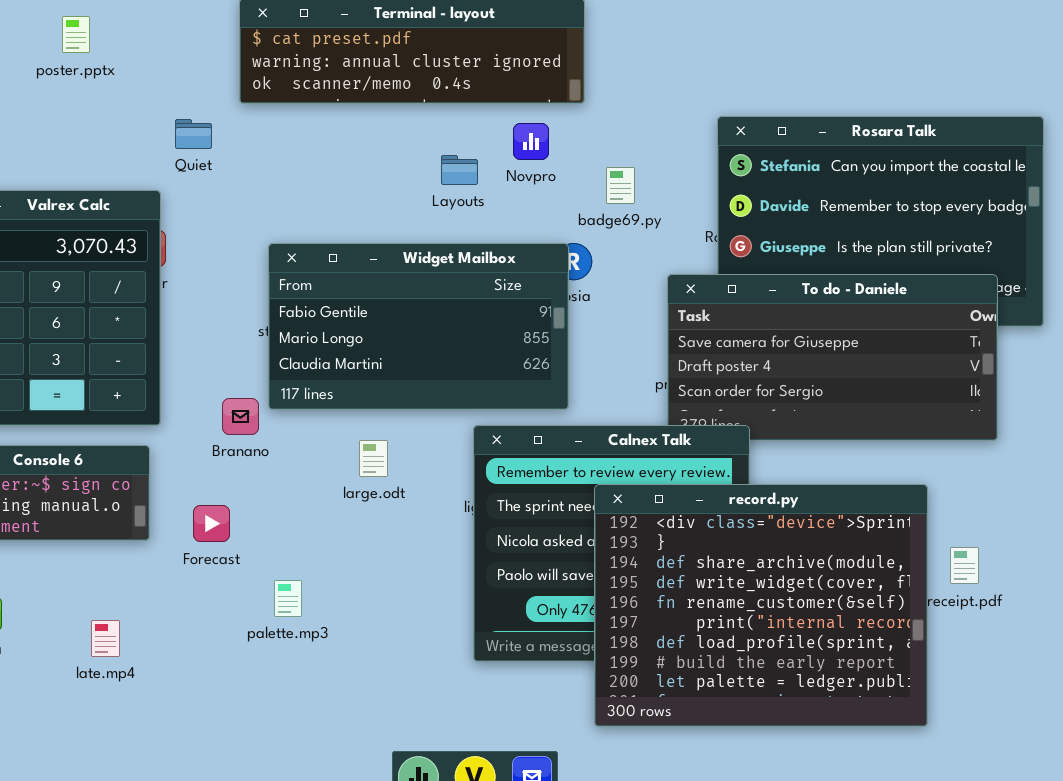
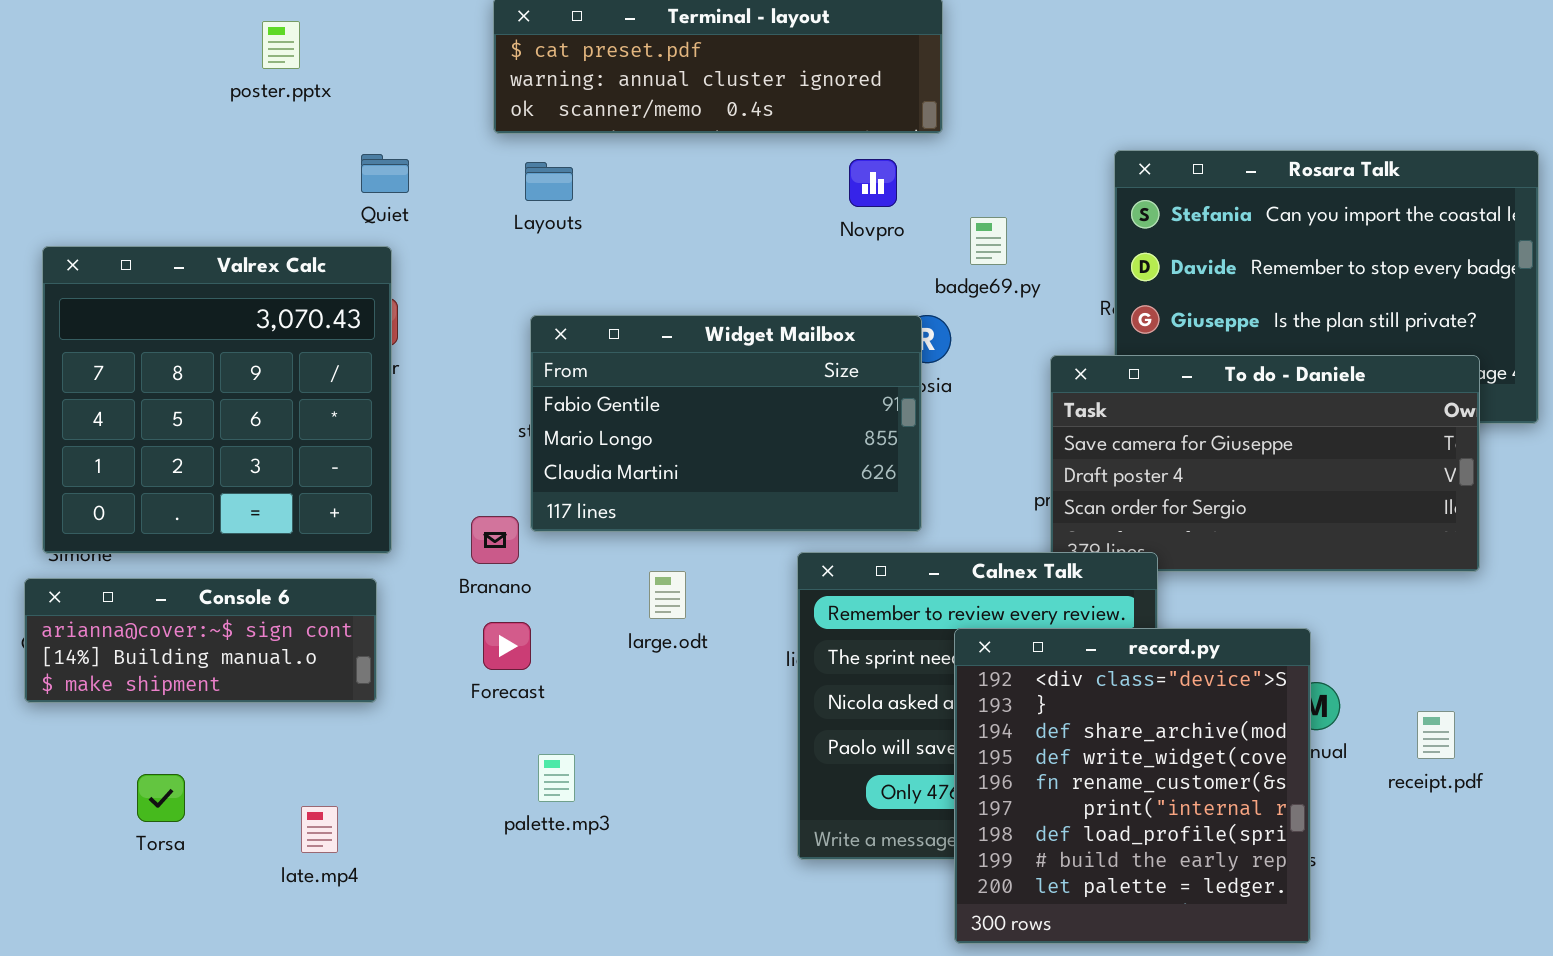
Quiet: [175,119,212,149] -> [361,154,409,193], moved
Layouts: [441,155,478,185] -> [525,162,573,201], moved
record.py: [594,484,928,727] -> [954,628,1311,944], resized
Forecast: [193,505,230,542] -> [483,622,531,670], moved

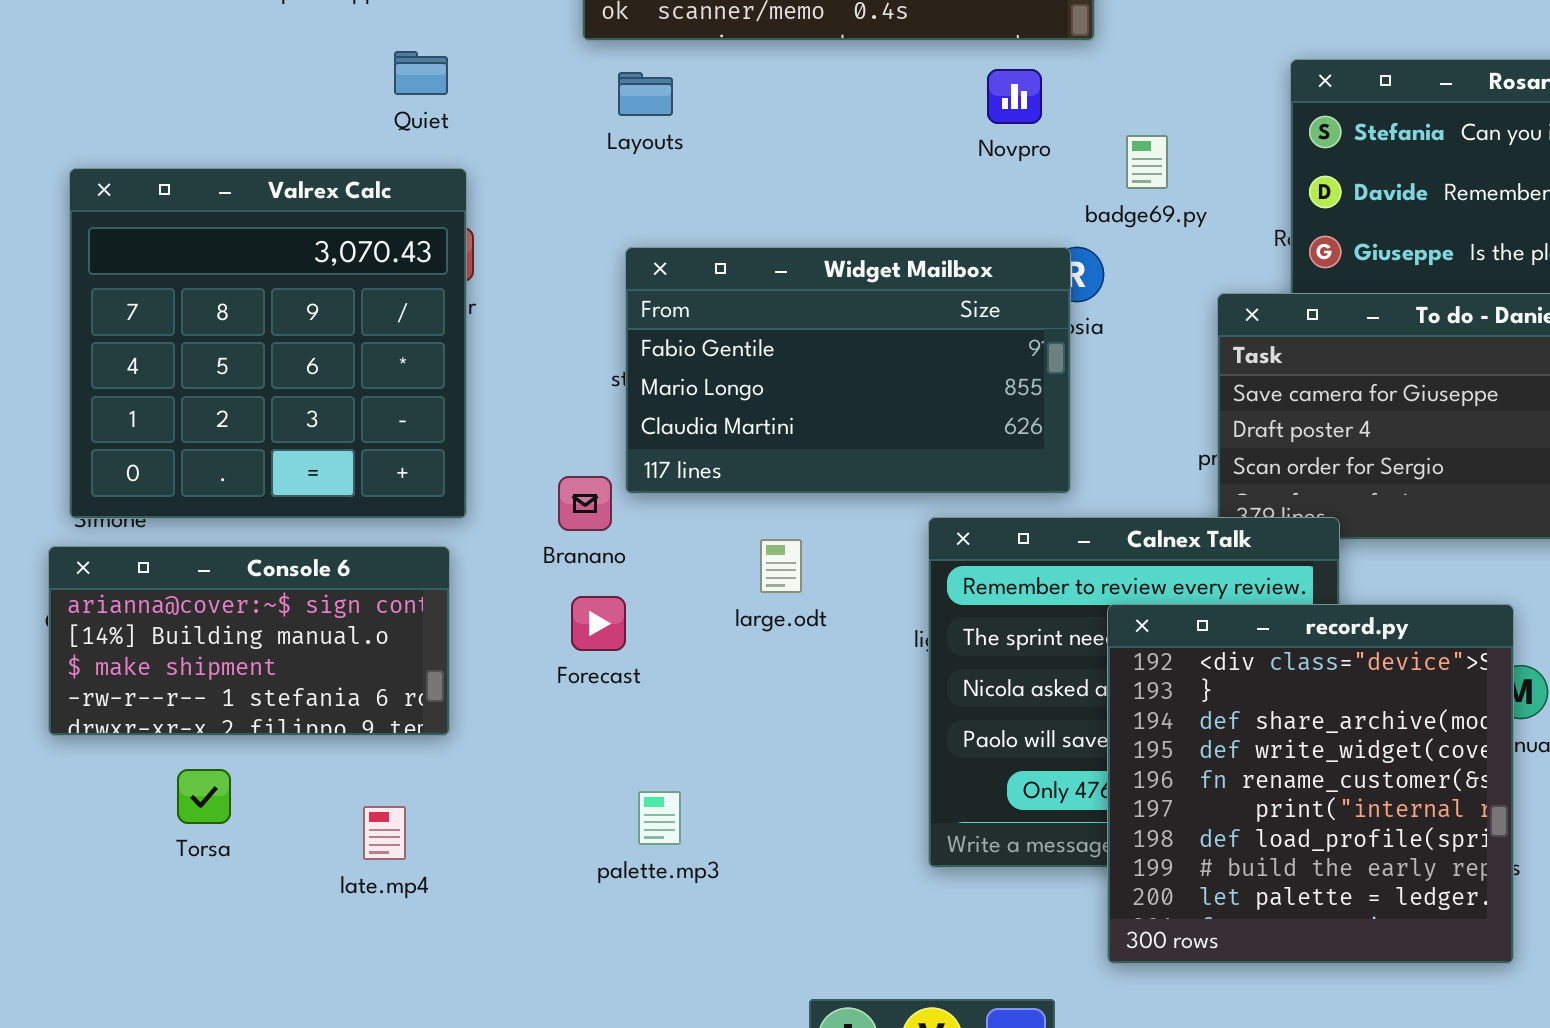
Quiet: [361,154,409,193] -> [394,51,448,95], moved
Console 6: [24,578,377,703] -> [48,546,450,736], resized
palette.mp3: [538,754,575,802] -> [638,791,681,845], moved

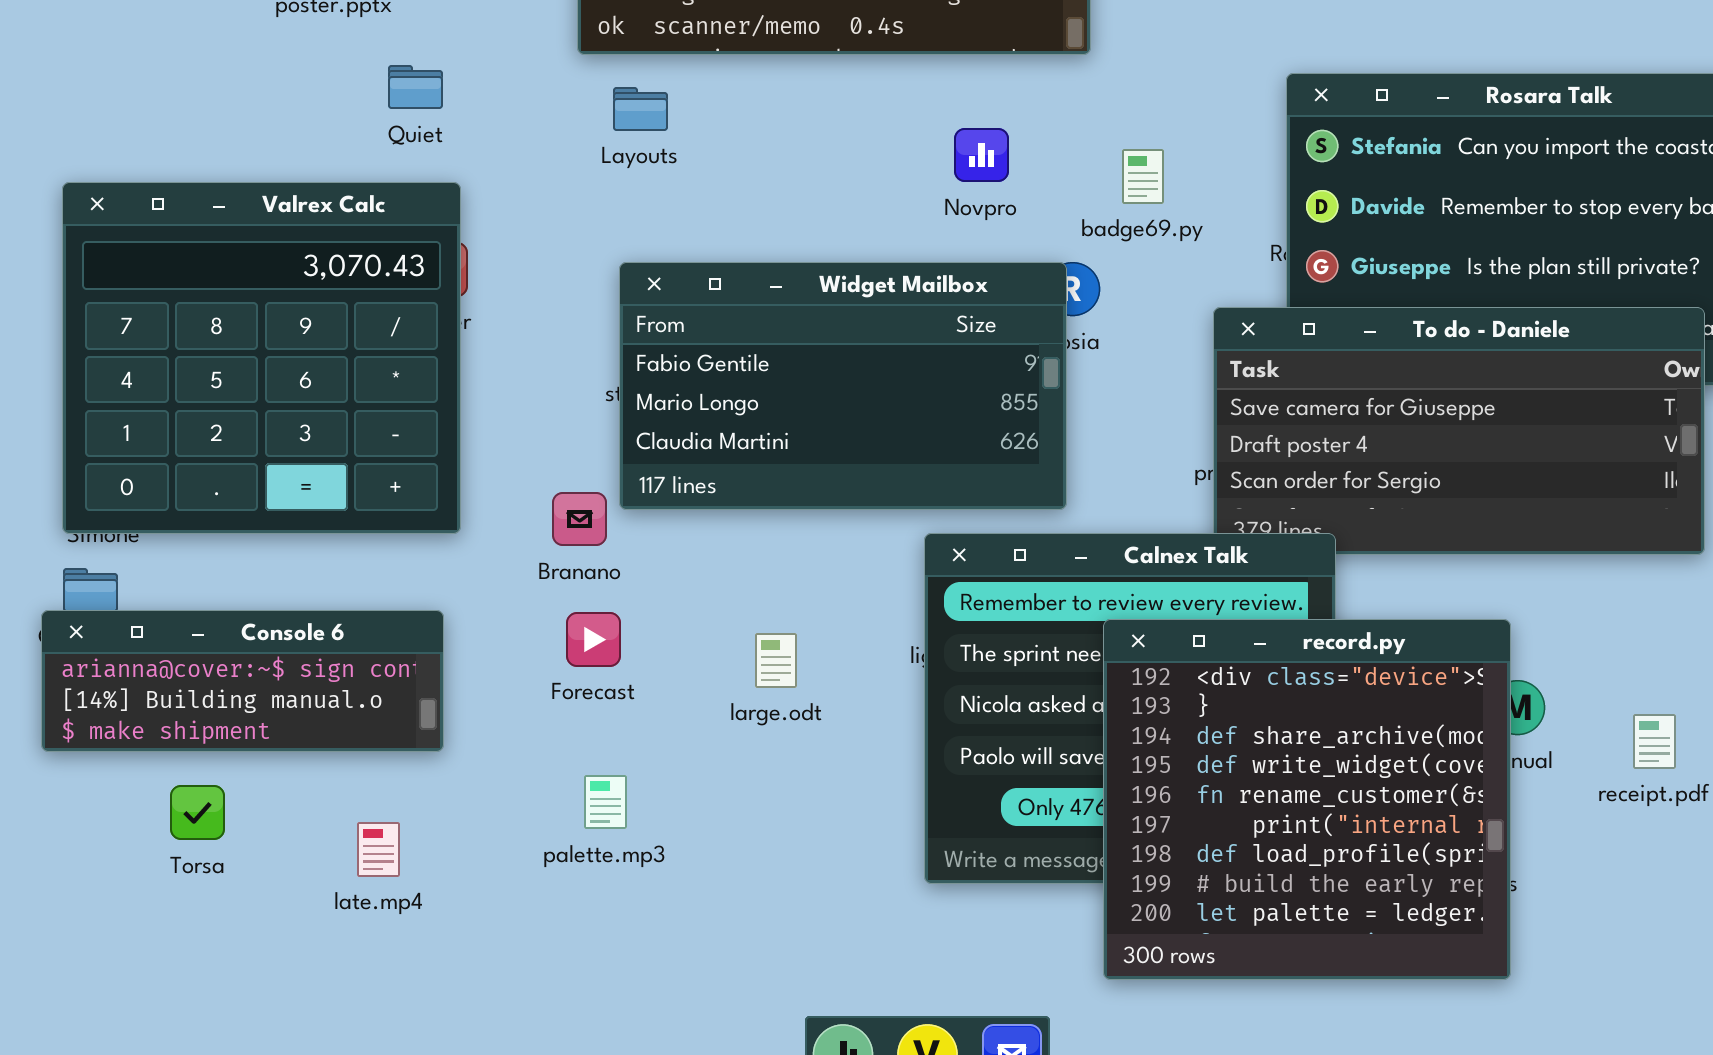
Novpro: [987,69,1042,124] -> [954,128,1009,182], moved
large.odt: [760,539,802,593] -> [755,633,797,688], moved
Console 6: [48,546,450,736] -> [41,610,444,752], resized
palette.mp3: [638,791,681,845] -> [584,775,627,829], moved

